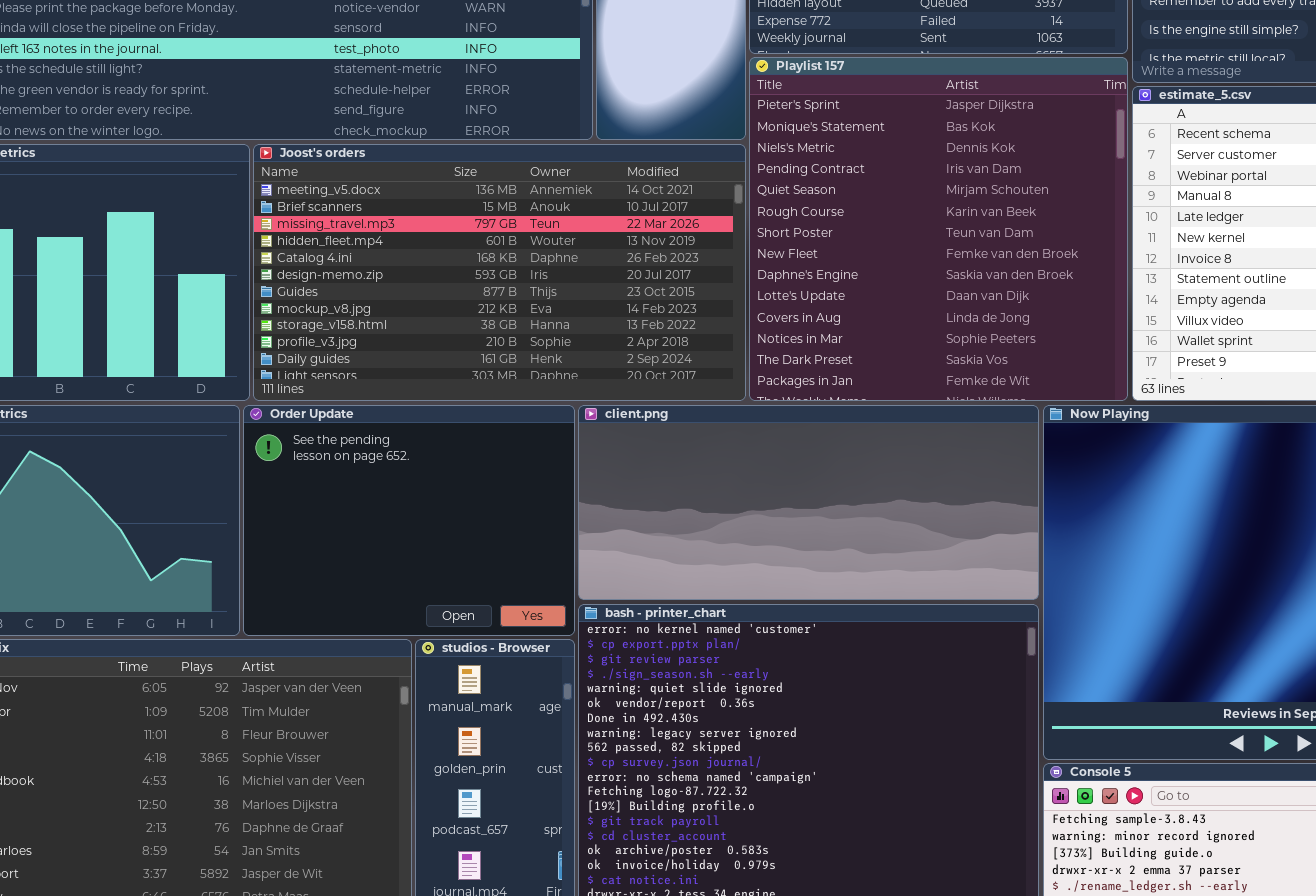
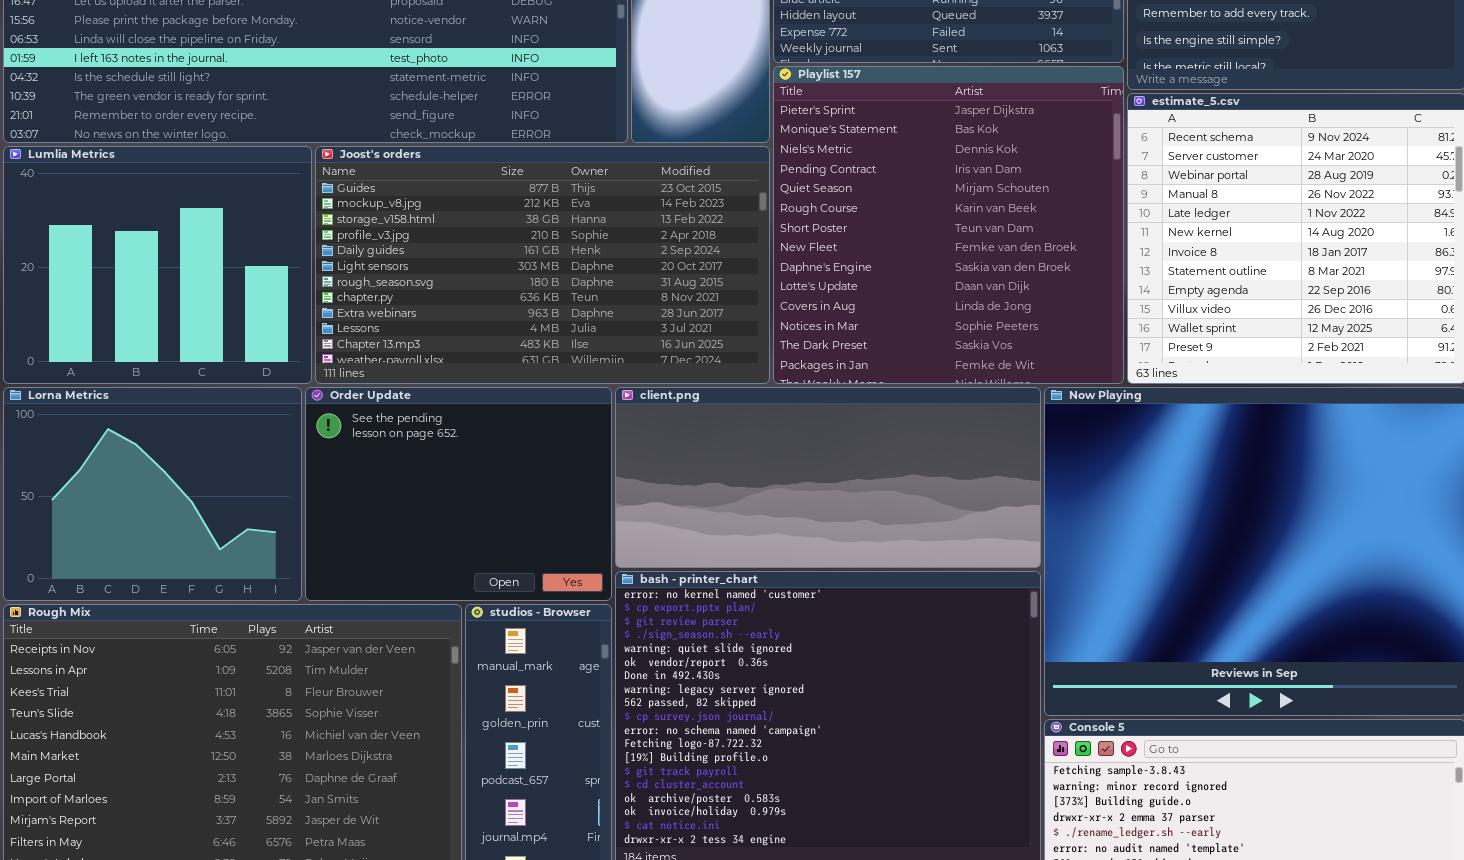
Joost's orders: [253,144,746,401] -> [315,146,770,384], scrolled down 6 rows

